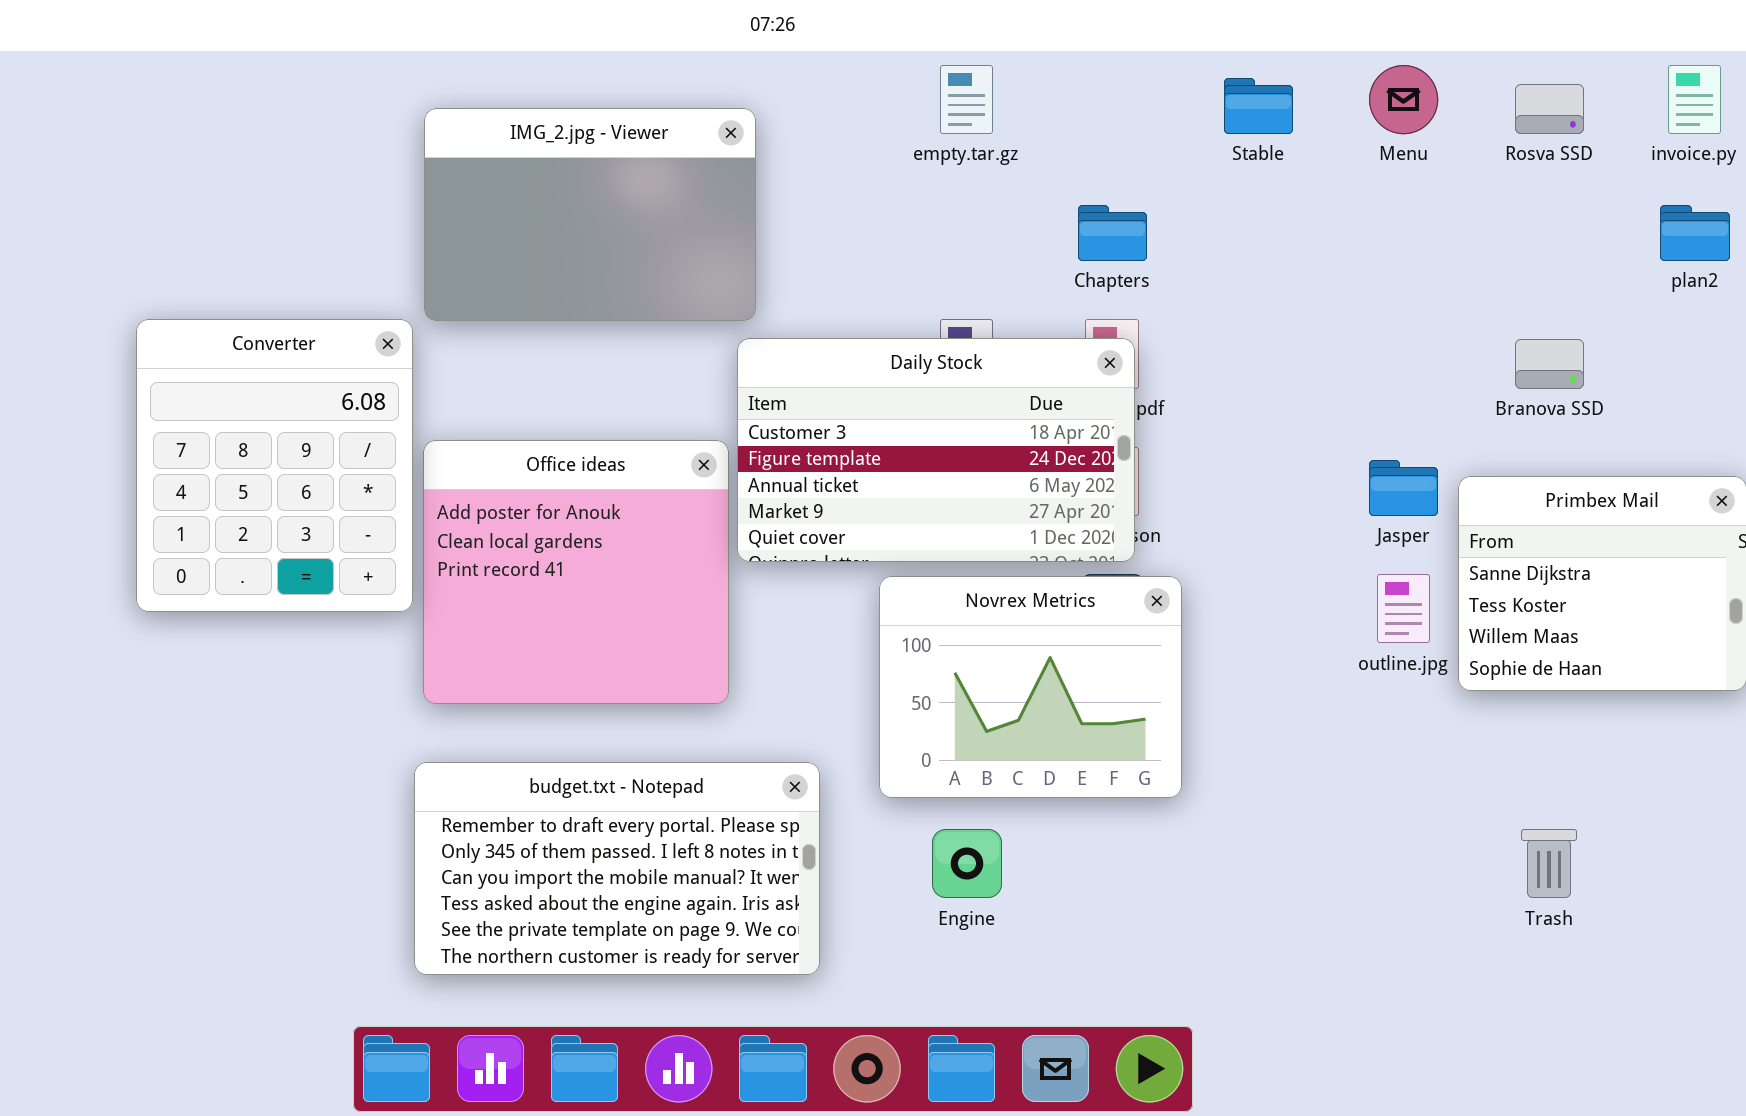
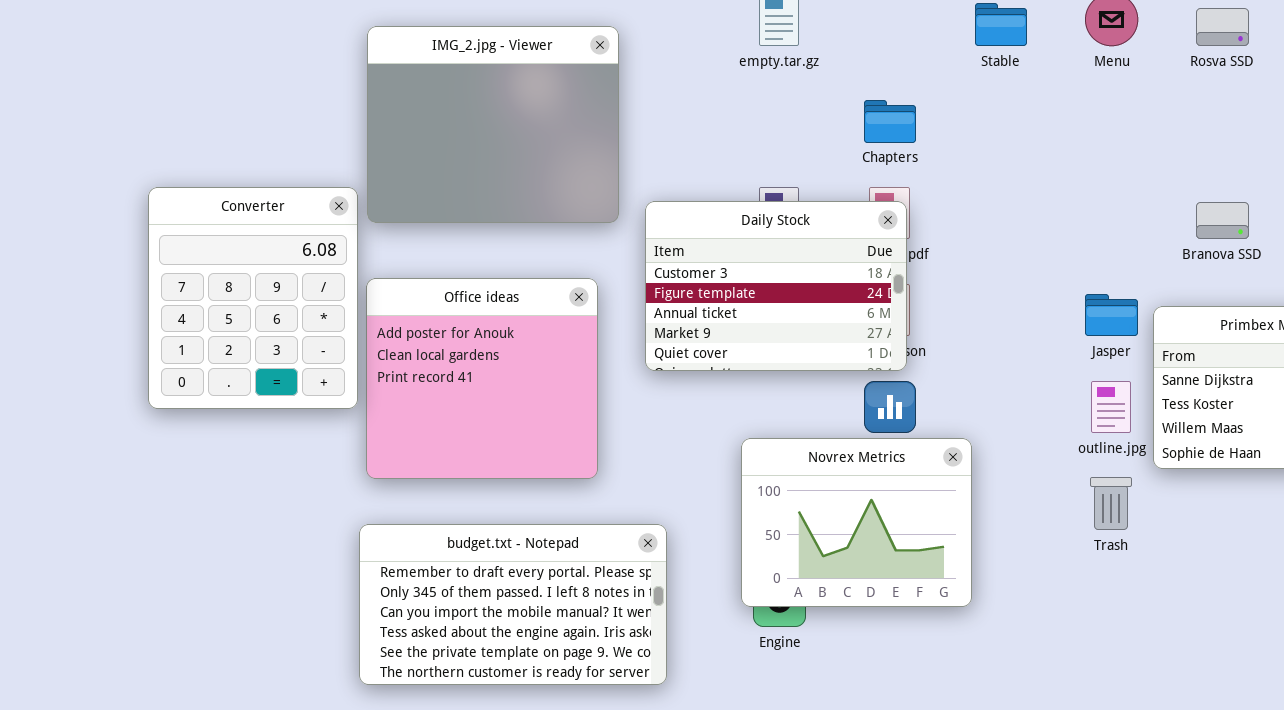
IMG_2.jpg - Viewer: [424,108,756,321] -> [367,26,619,223], resized
Daily Stock: [737,338,1135,562] -> [645,201,907,371], resized
Novrex Metrics: [879,576,1182,798] -> [741,438,972,607], moved
Trash: [1521,829,1577,898] -> [1090,477,1132,530], moved

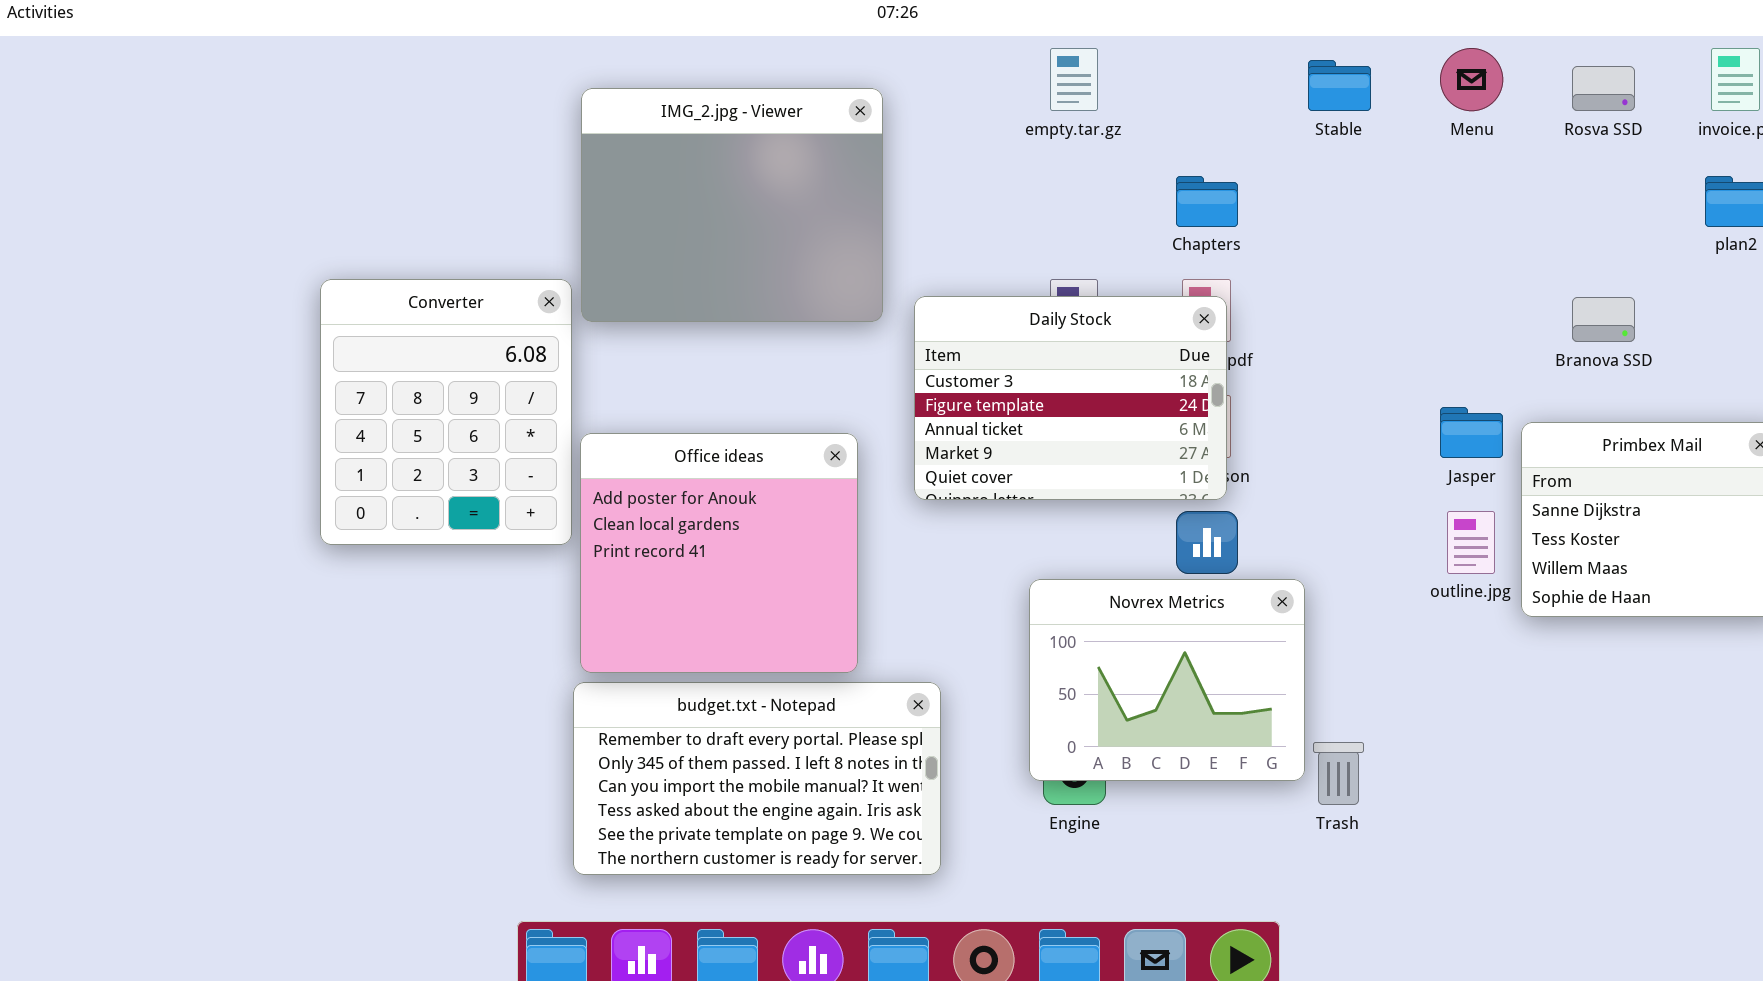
Office ideas: [366,278,598,479] -> [580,433,858,673], moved
Trash: [1090,477,1132,530] -> [1313,742,1364,805], moved

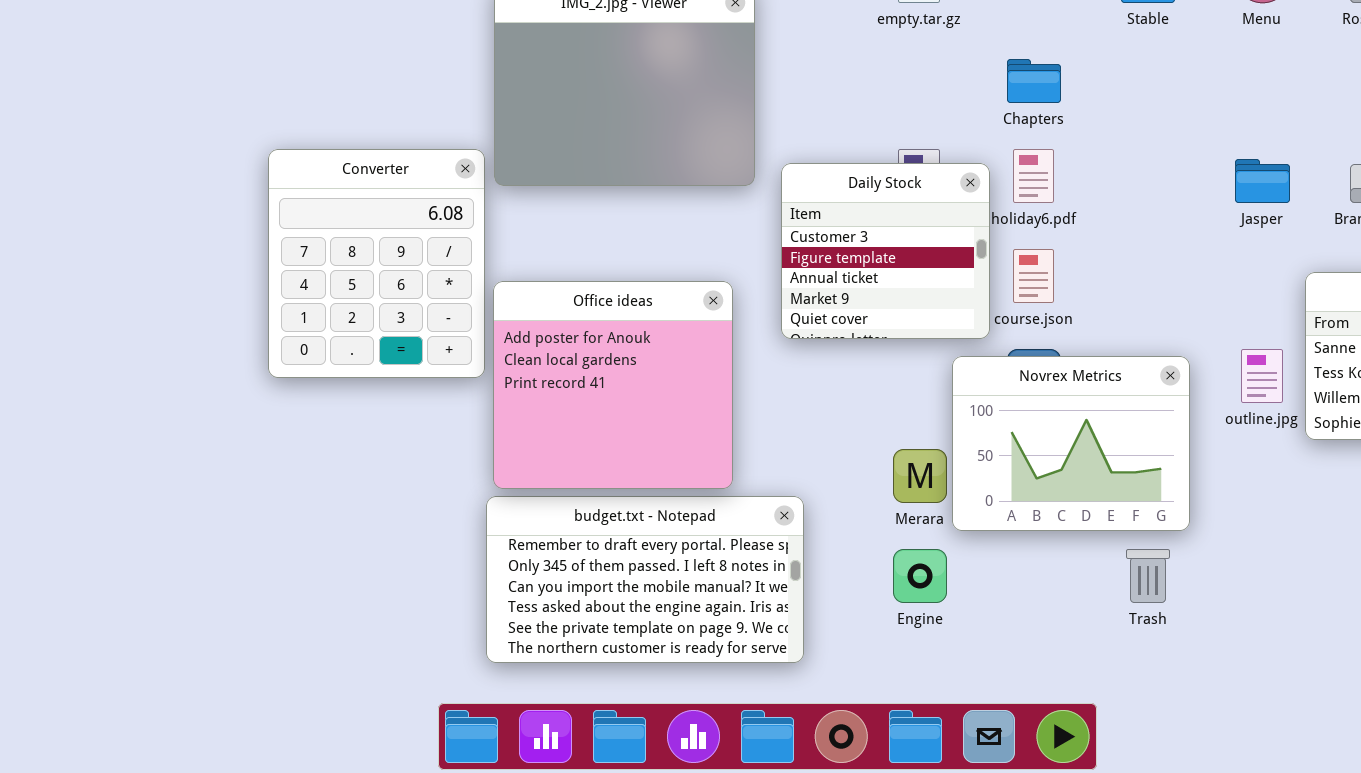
Daily Stock: [914,296,1227,500] -> [781,163,990,339], resized
Jasper: [1440,407,1503,458] -> [1235,159,1290,203], moved
Novrex Metrics: [1029,579,1305,781] -> [952,356,1190,531], moved

